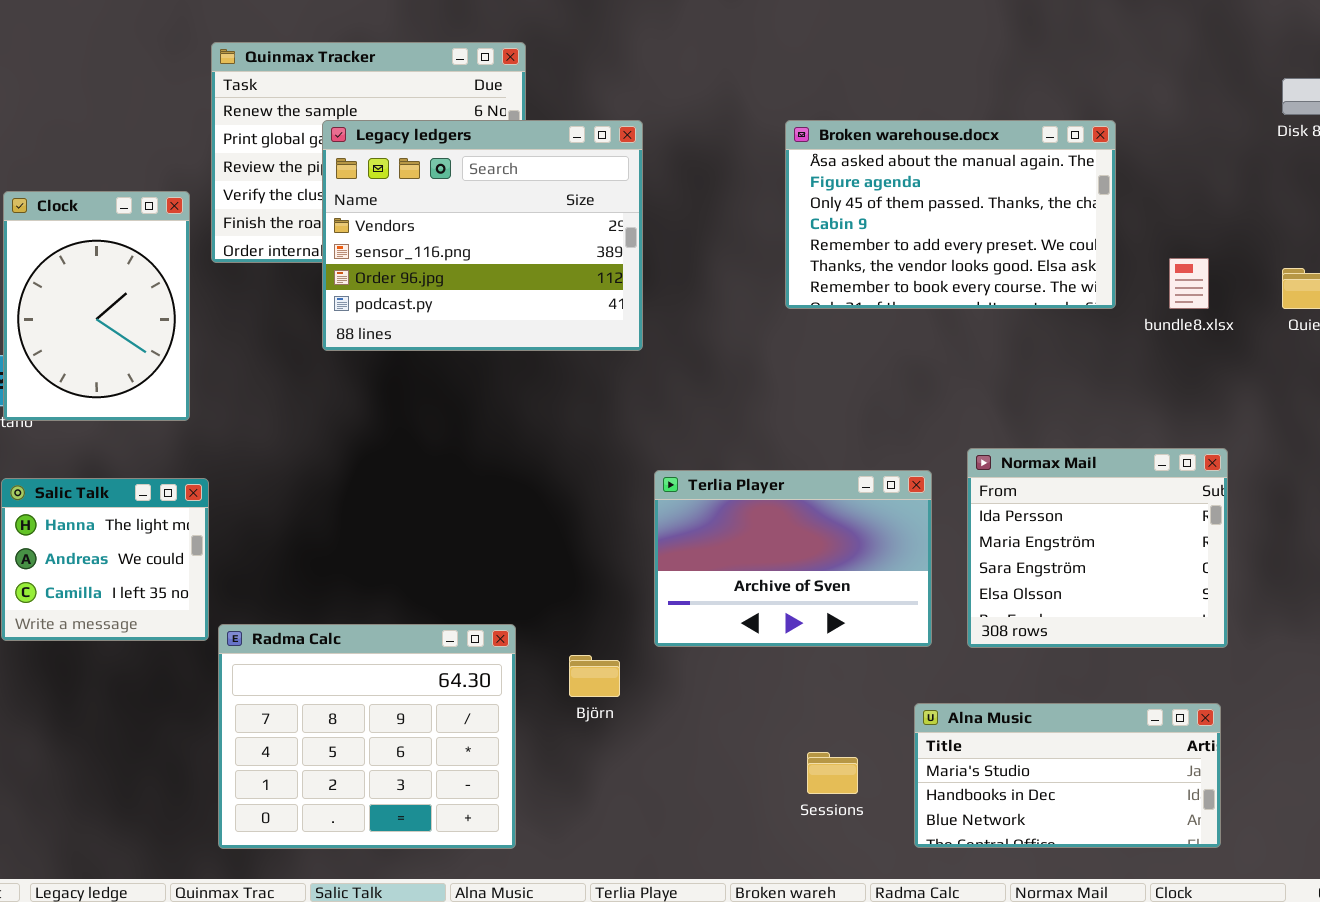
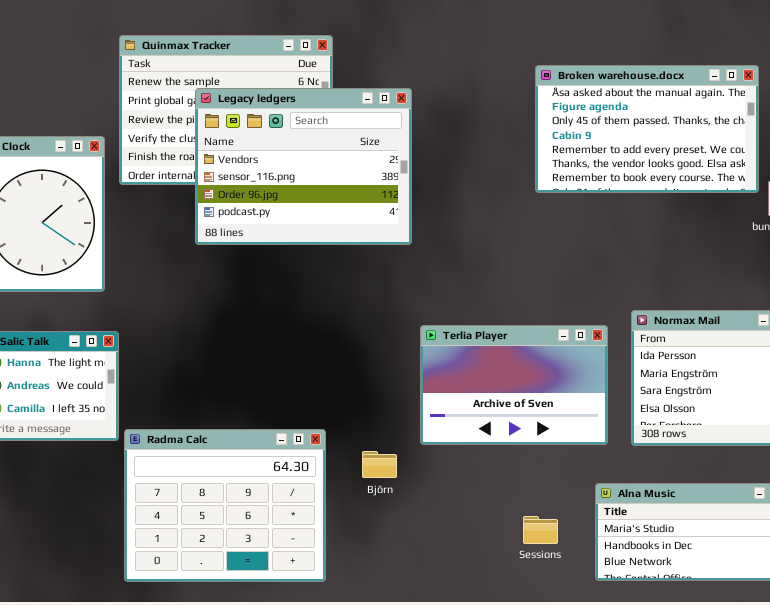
Broken warehouse.docx: [785,120,1116,309] -> [535,65,759,193], moved

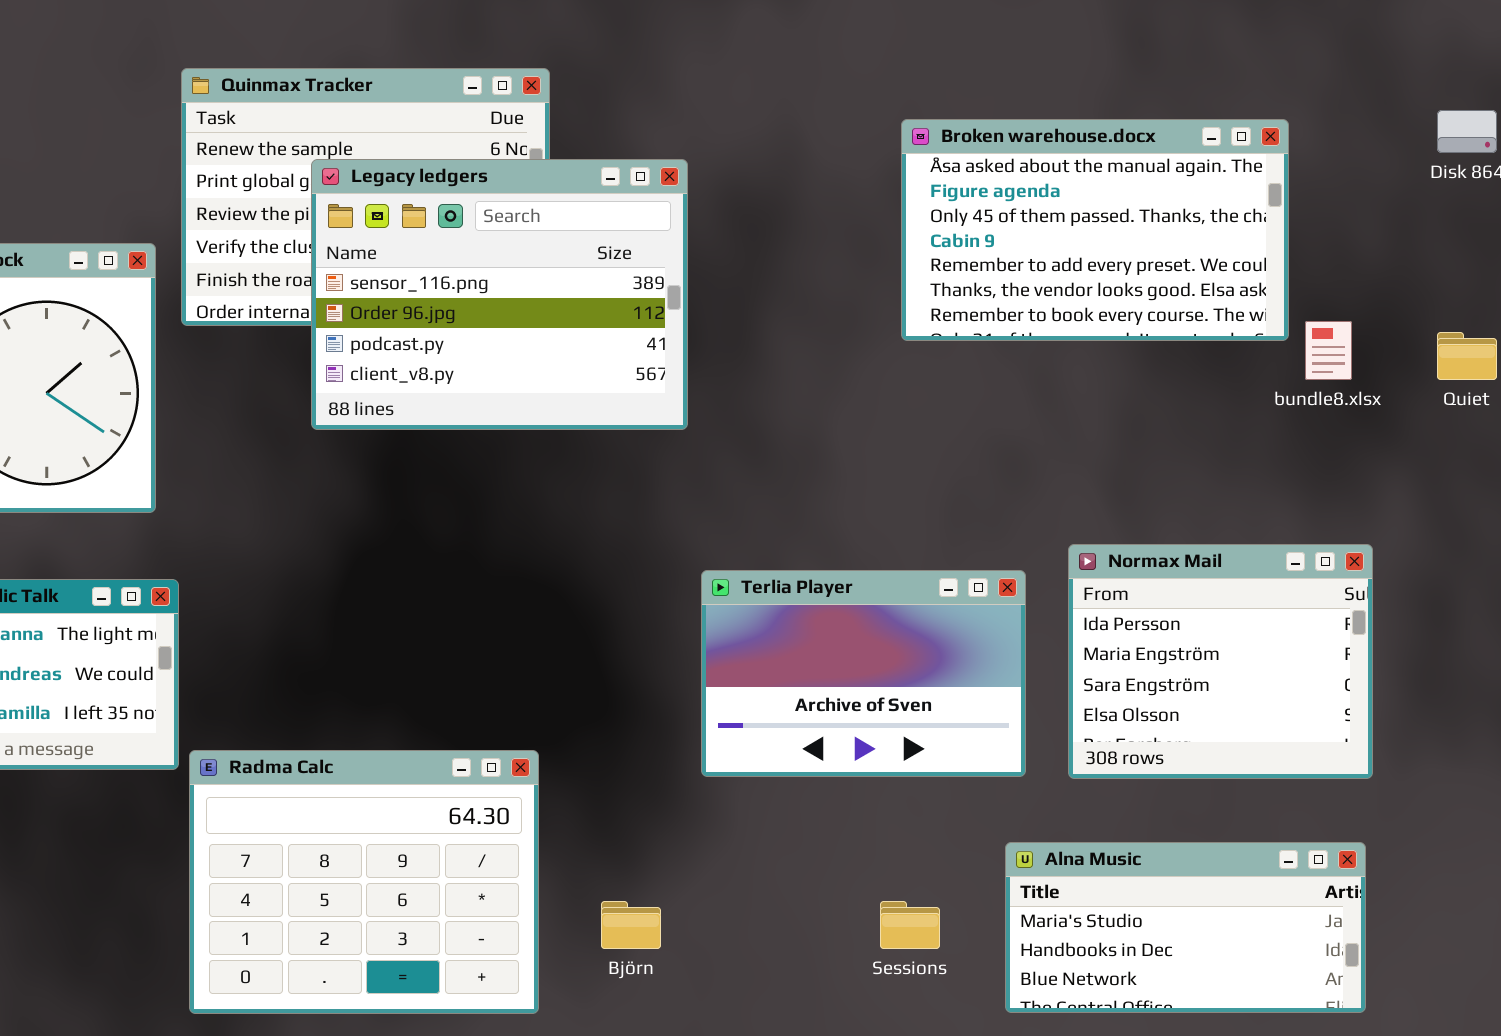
Legacy ledgers: [195,88,412,245] -> [311,159,688,430], scrolled down 1 row
Björn: [362,451,397,478] -> [601,901,661,949], moved

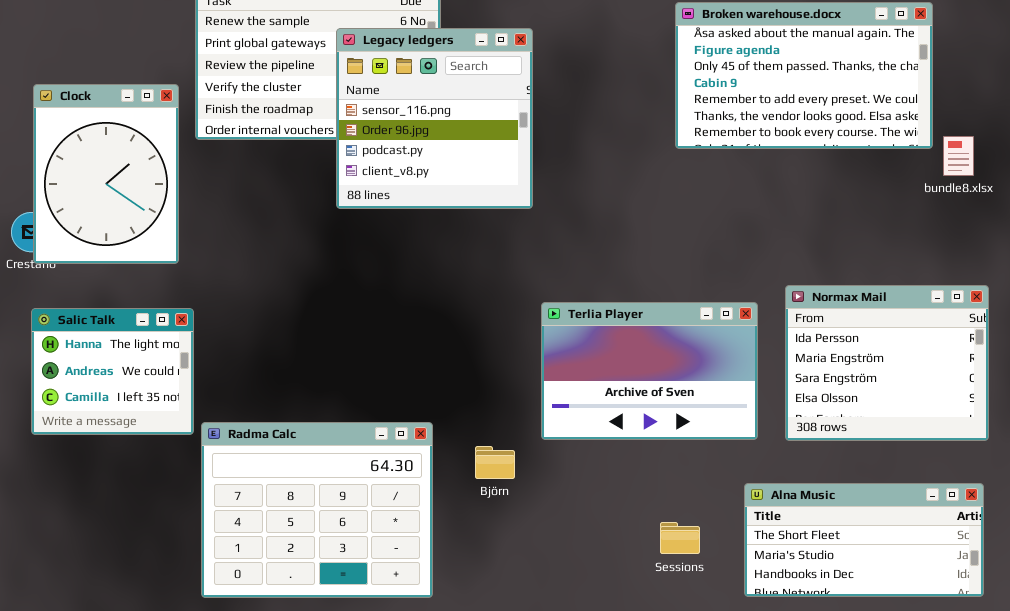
Legacy ledgers: [311,159,688,430] -> [336,28,533,209], resized
Alna Music: [1005,842,1366,1013] -> [744,483,984,597], scrolled up 1 row
Björn: [601,901,661,949] -> [475,446,515,479], moved

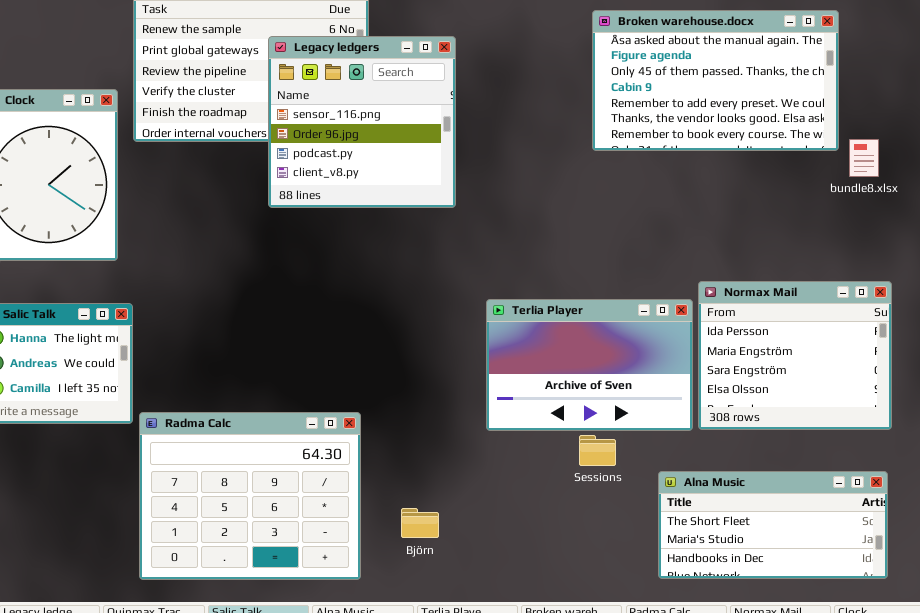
Terlia Player: [541,302,758,440] -> [486,299,693,431], moved
Björn: [475,446,515,479] -> [401,508,439,538], moved
Sessions: [660,522,700,554] -> [579,435,616,466], moved

